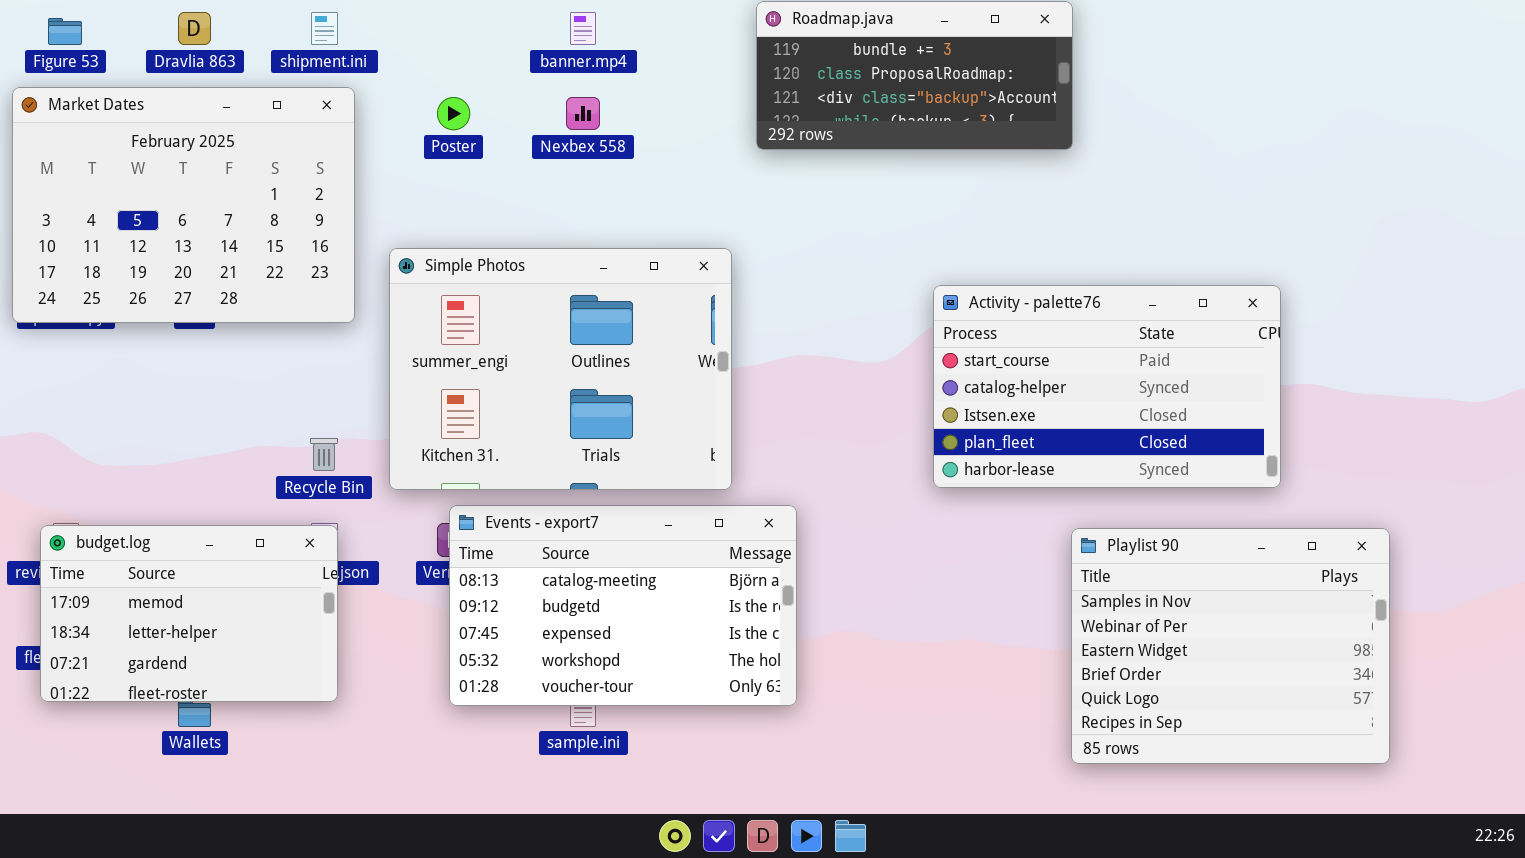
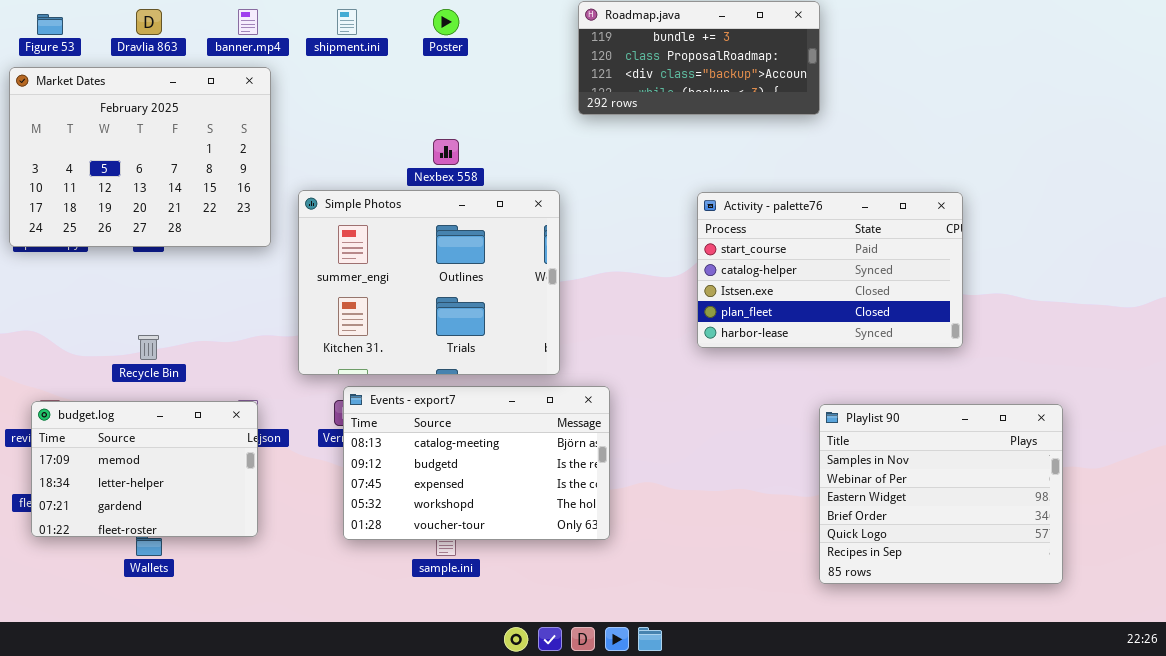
shipment.ini: [311,12,338,45] -> [337,9,357,35], moved
banner.mp4: [570,12,596,45] -> [238,9,258,35], moved
Poster: [437,97,470,130] -> [433,9,459,35], moved
Nexbex 558: [566,97,600,130] -> [433,139,459,165], moved
Activity - palette76: [933,285,1281,488] -> [697,192,963,348], moved
Recycle Bin: [310,438,338,471] -> [138,335,159,360], moved

